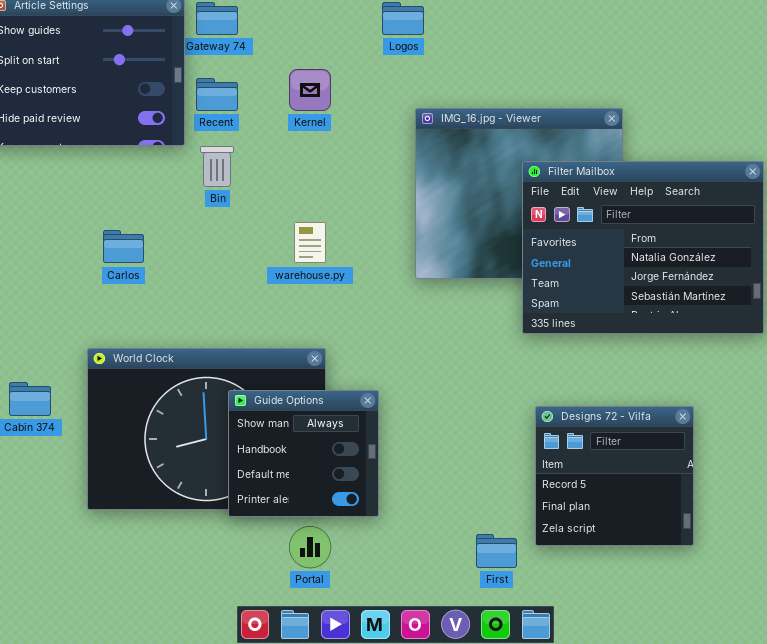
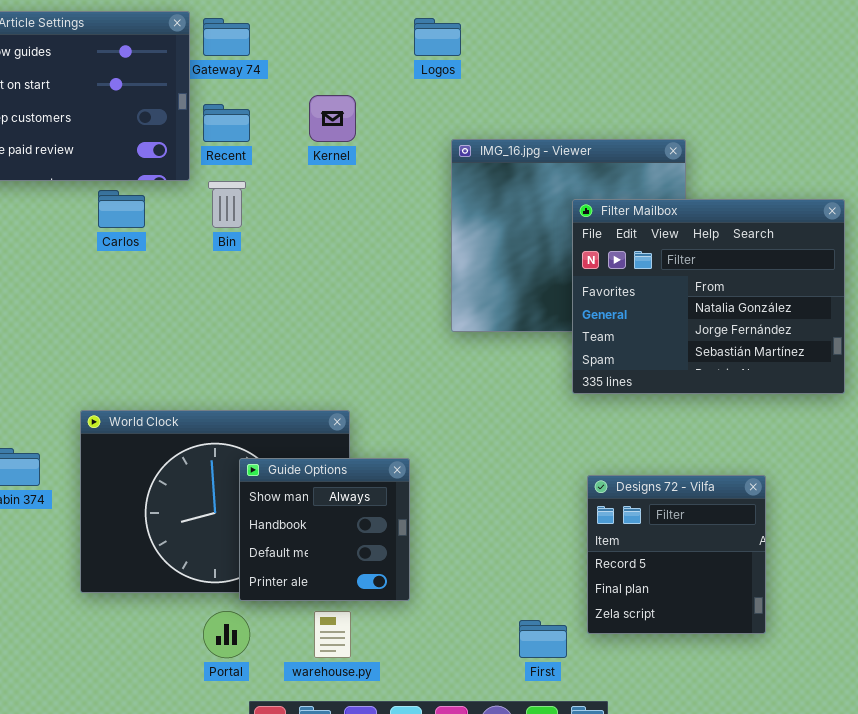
warehouse.py: [294,222,326,263] -> [314,611,351,658], moved
Carlos: [103,230,144,263] -> [98,190,145,228], moved
Portal: [289,526,331,568] -> [203,611,250,658], moved

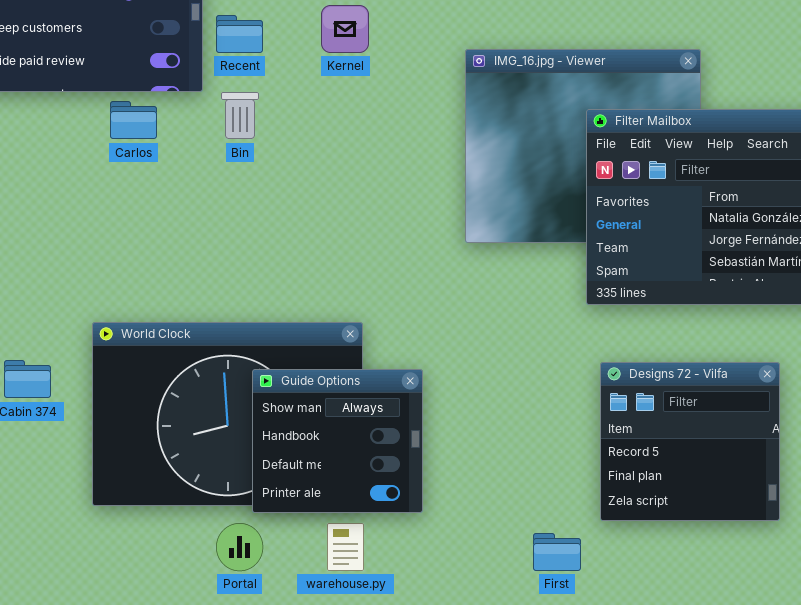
Designs 72 - Vilfa: [587,475,766,634] -> [600,362,780,521], moved

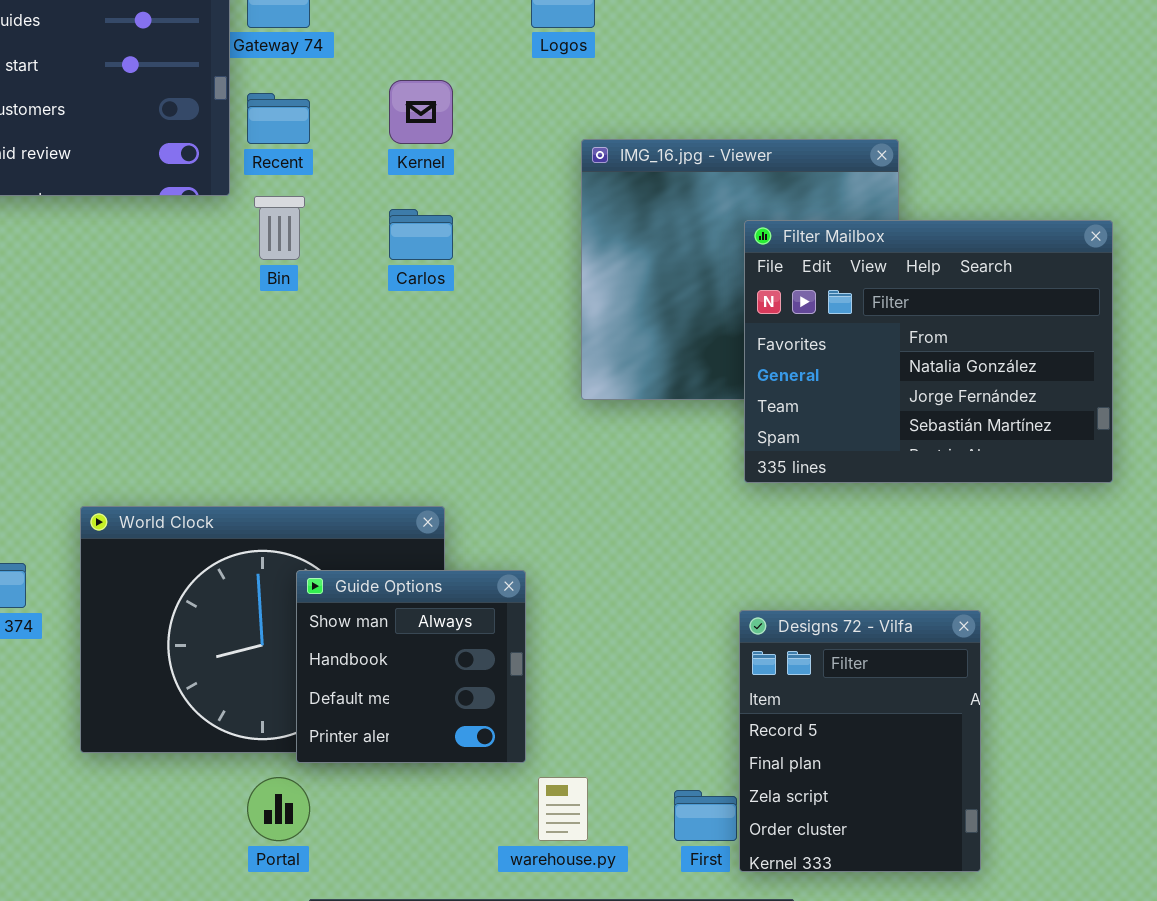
Carlos: [110,101,157,139] -> [389,209,453,260], moved
Designs 72 - Vilfa: [600,362,780,521] -> [739,610,981,872], moved, resized
warehouse.py: [327,523,364,571] -> [538,777,588,841], moved

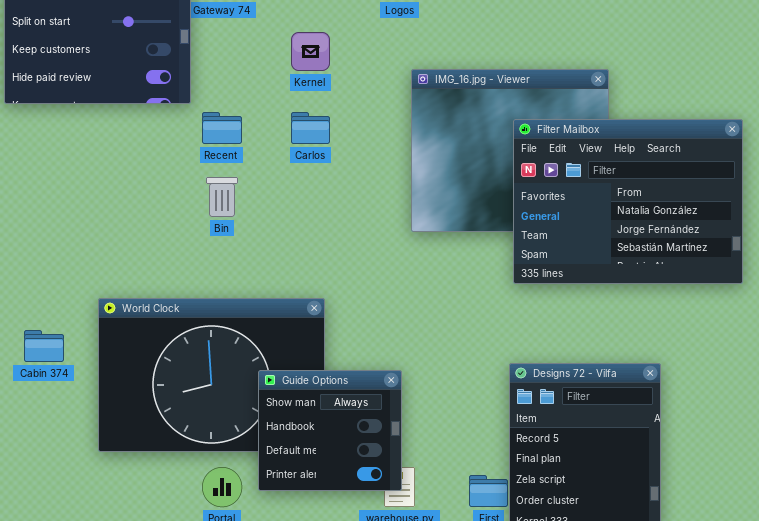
Recent: [247,93,310,144] -> [202,112,242,144], moved
Bin: [254,196,305,260] -> [206,177,238,217], moved
Guide Options: [296,570,526,763] -> [258,370,402,491], moved

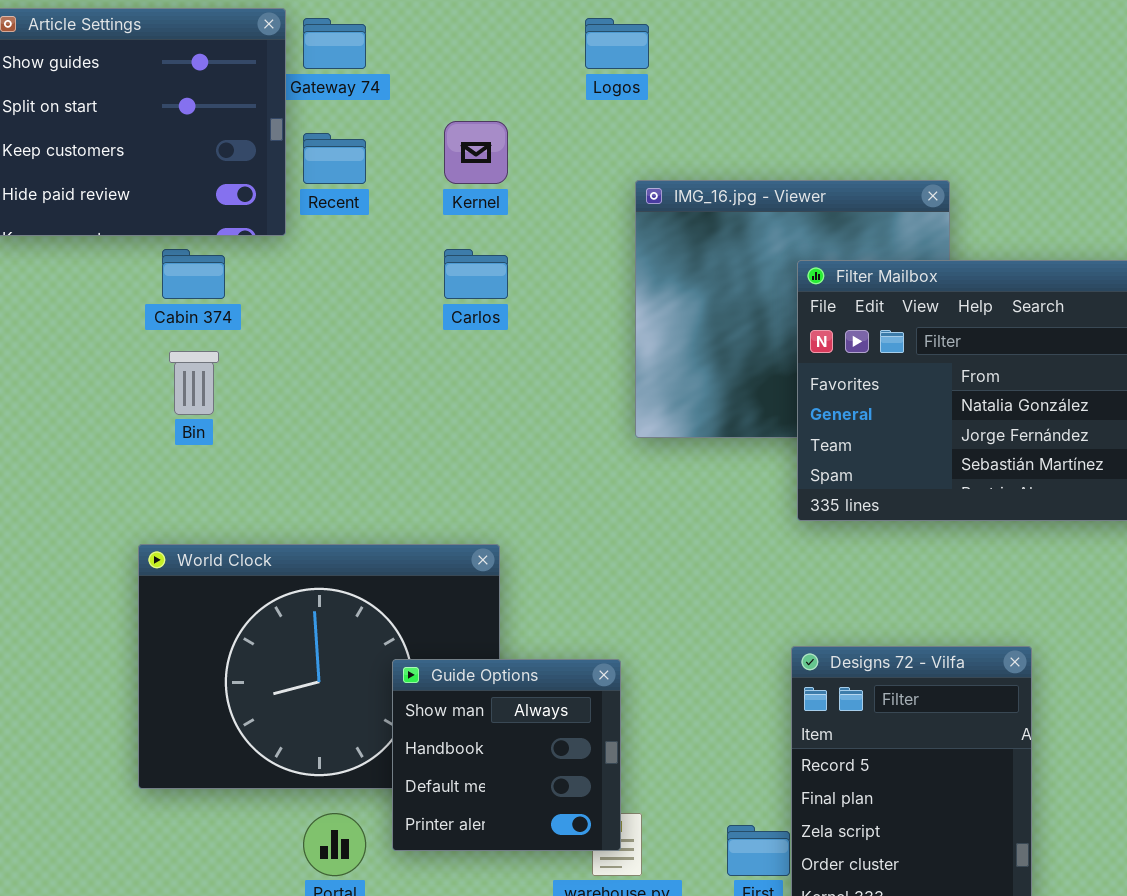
Recent: [202,112,242,144] -> [303,133,366,184], moved
Bin: [206,177,238,217] -> [169,351,219,415], moved
Cabin 374: [24,330,64,362] -> [162,249,225,299], moved

